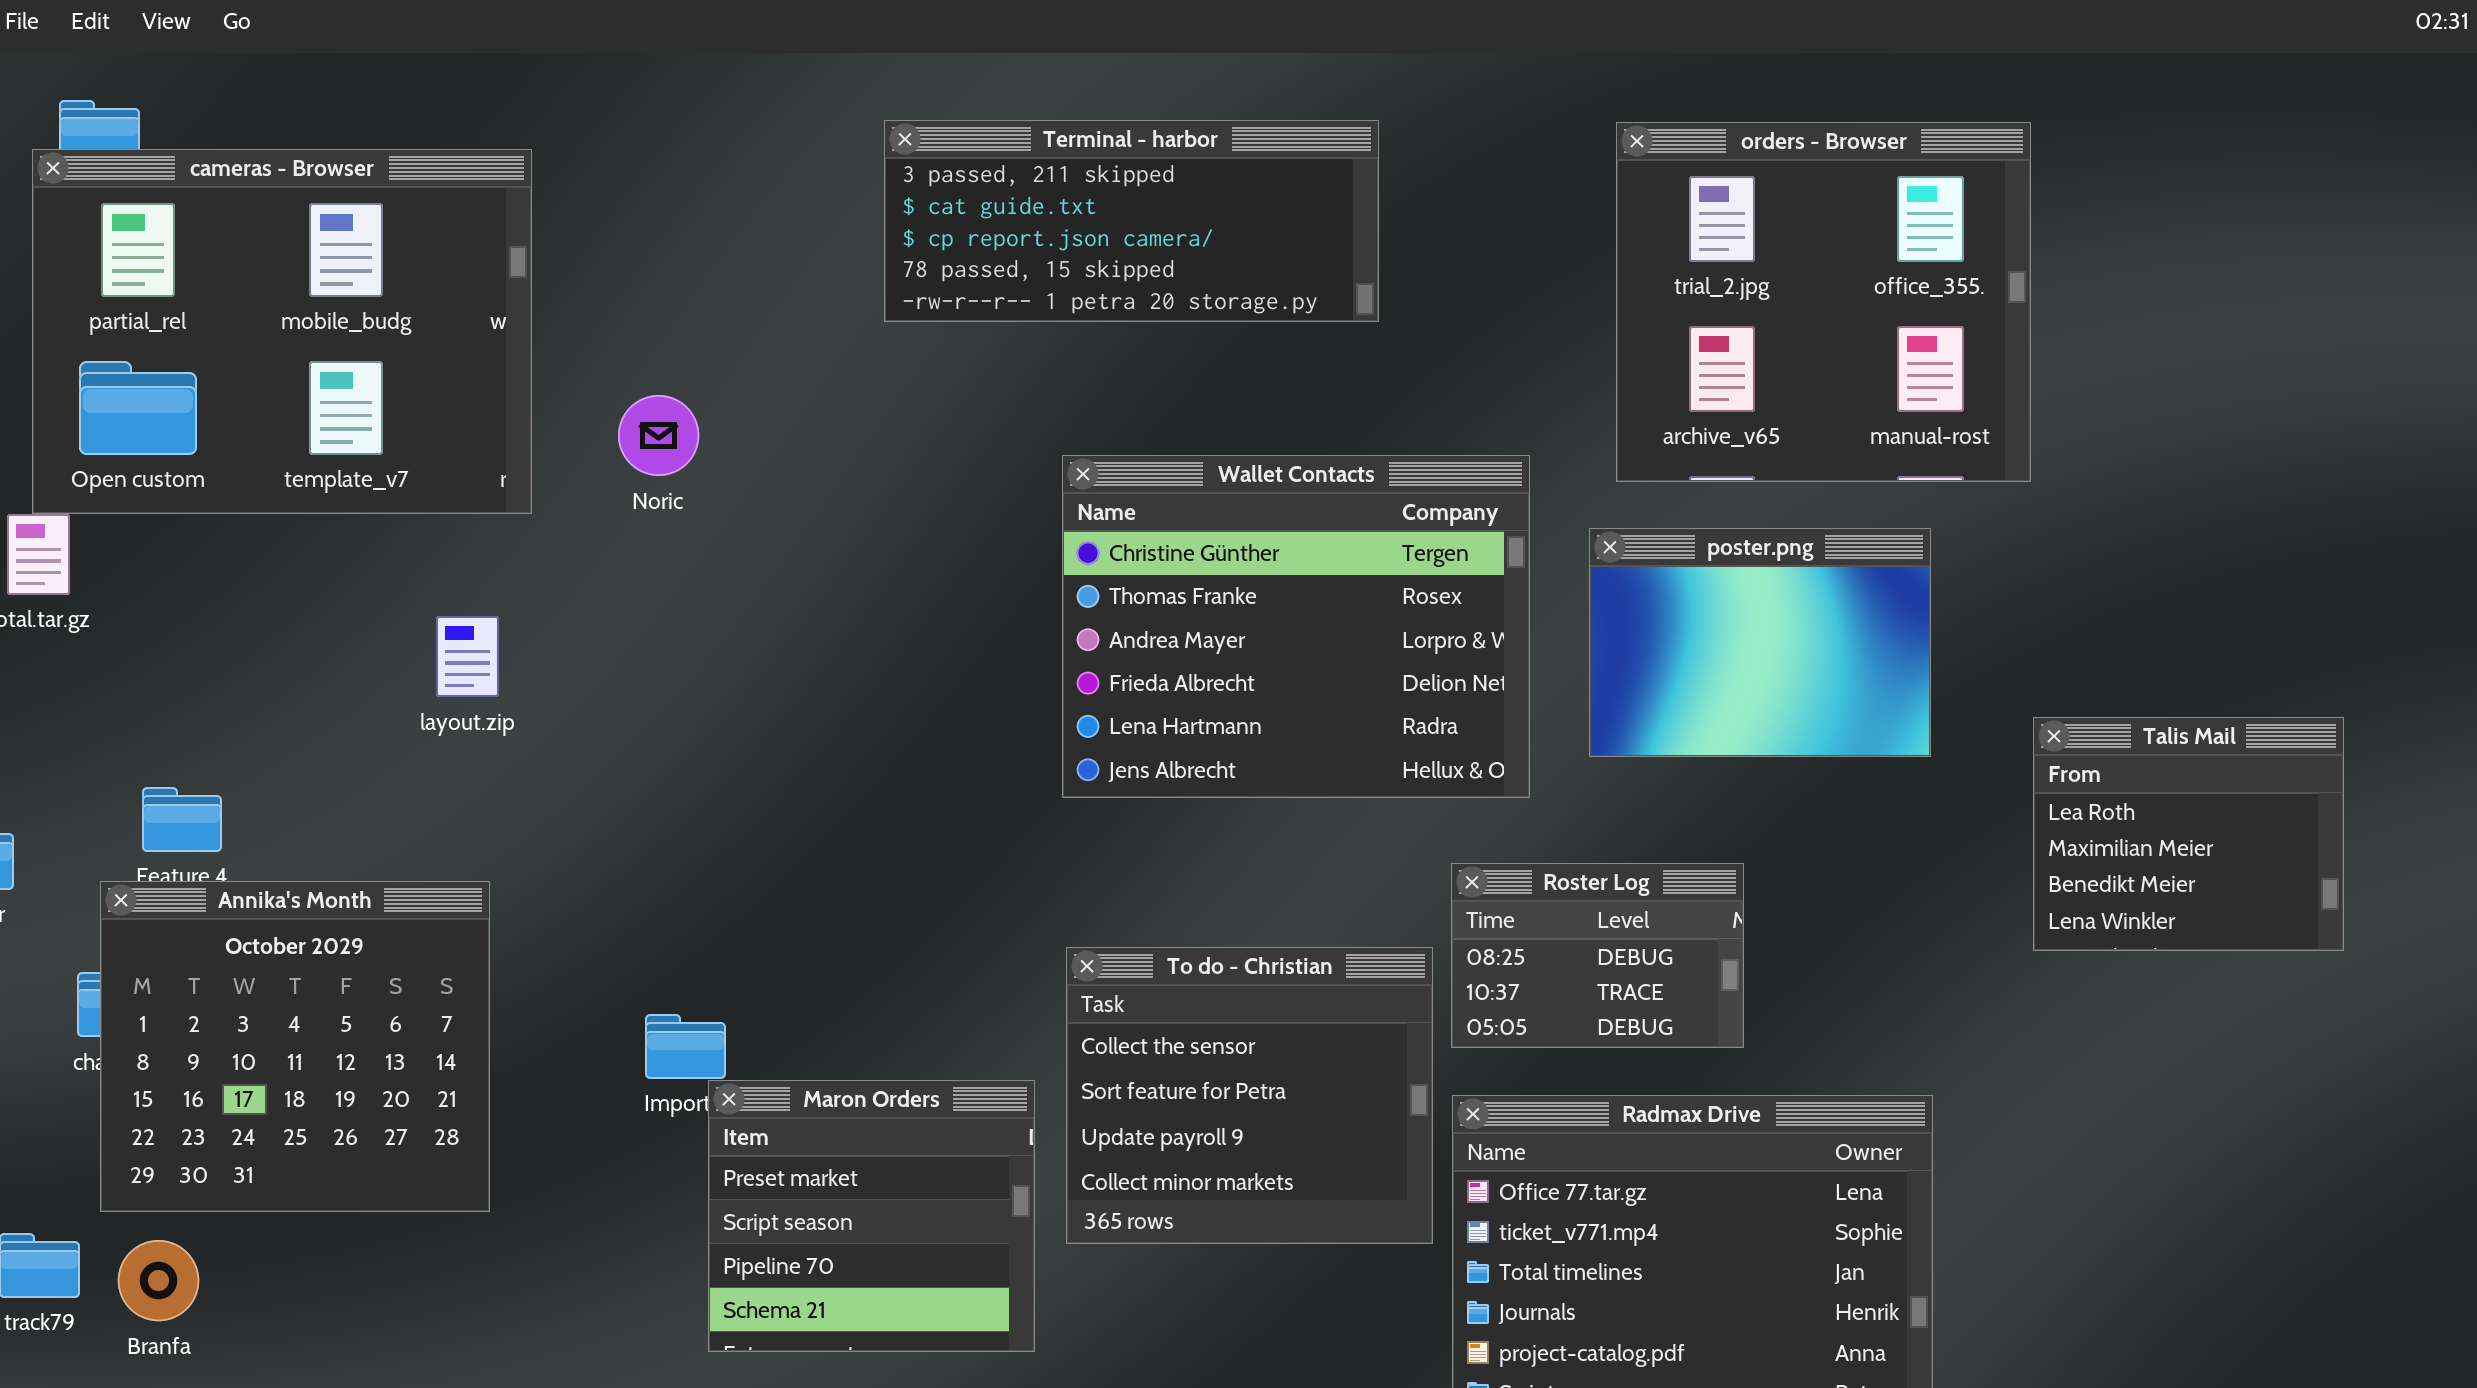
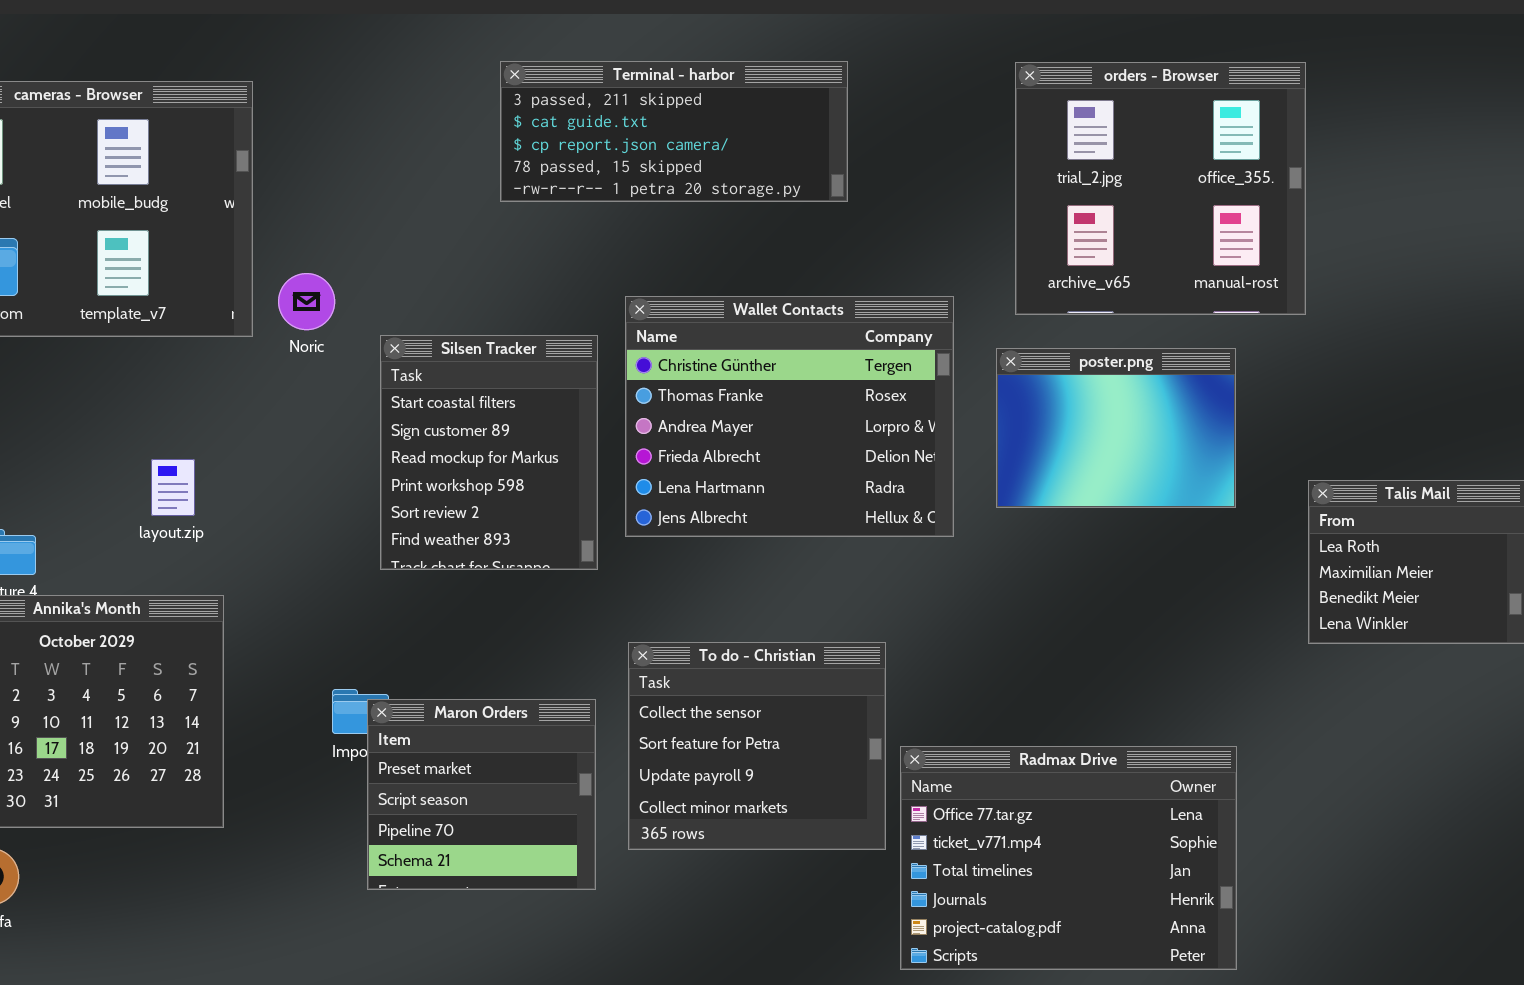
Noric: [618,395,699,476] -> [278,273,335,330], moved
Silsen Tracker: none -> [380,335,598,570], opened
layout.zip: [436,616,499,697] -> [151,459,195,516], moved
Roster Log: [1451,863,1744,1048] -> none, closed
Maron Orders: [708,1080,1035,1352] -> [367,699,596,890], moved

